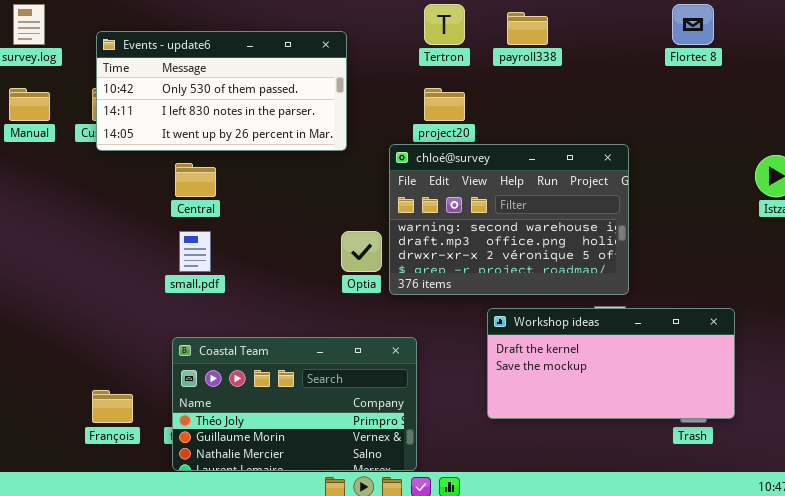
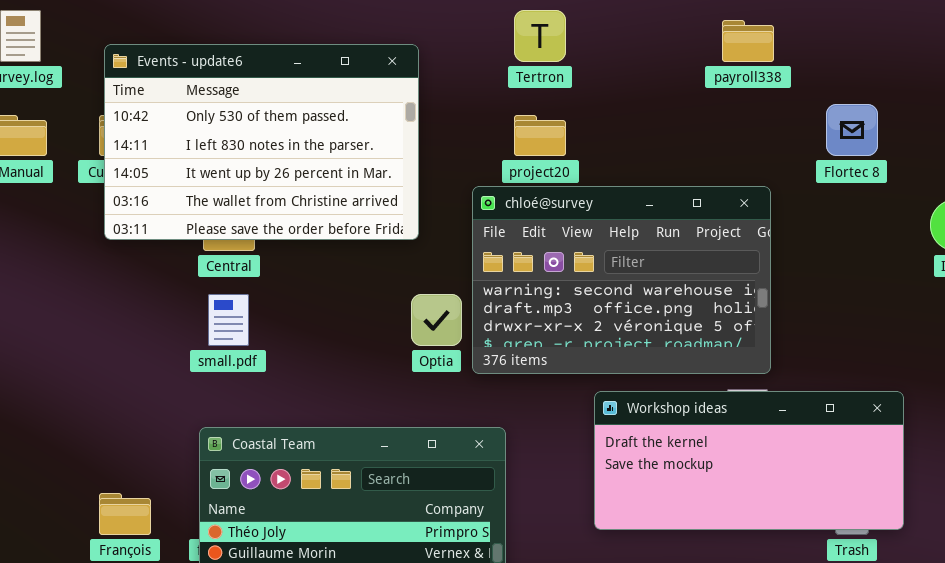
Flortec 8: [672,4,714,45] -> [826,104,878,156], moved
payroll338: [507,12,548,45] -> [722,20,774,62], moved
Events - update6: [96,31,347,151] -> [104,44,419,240], resized

